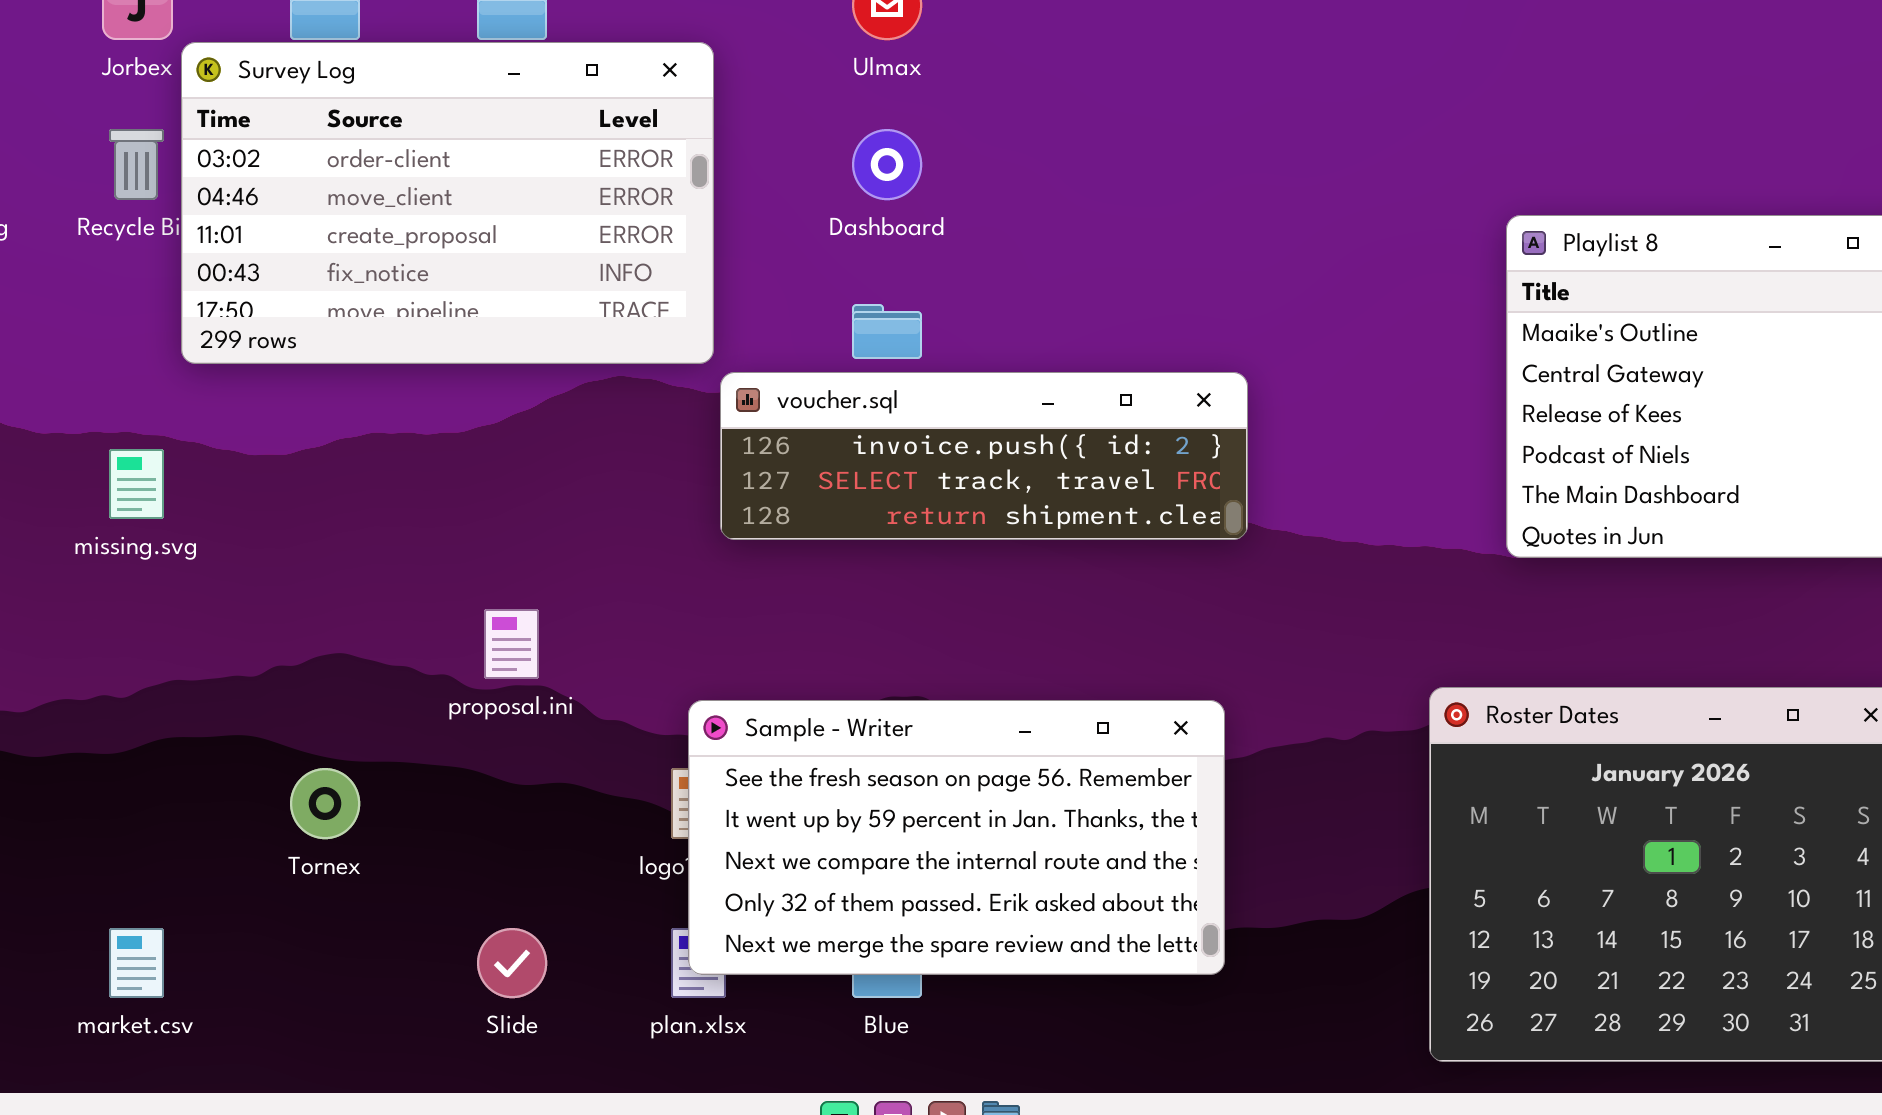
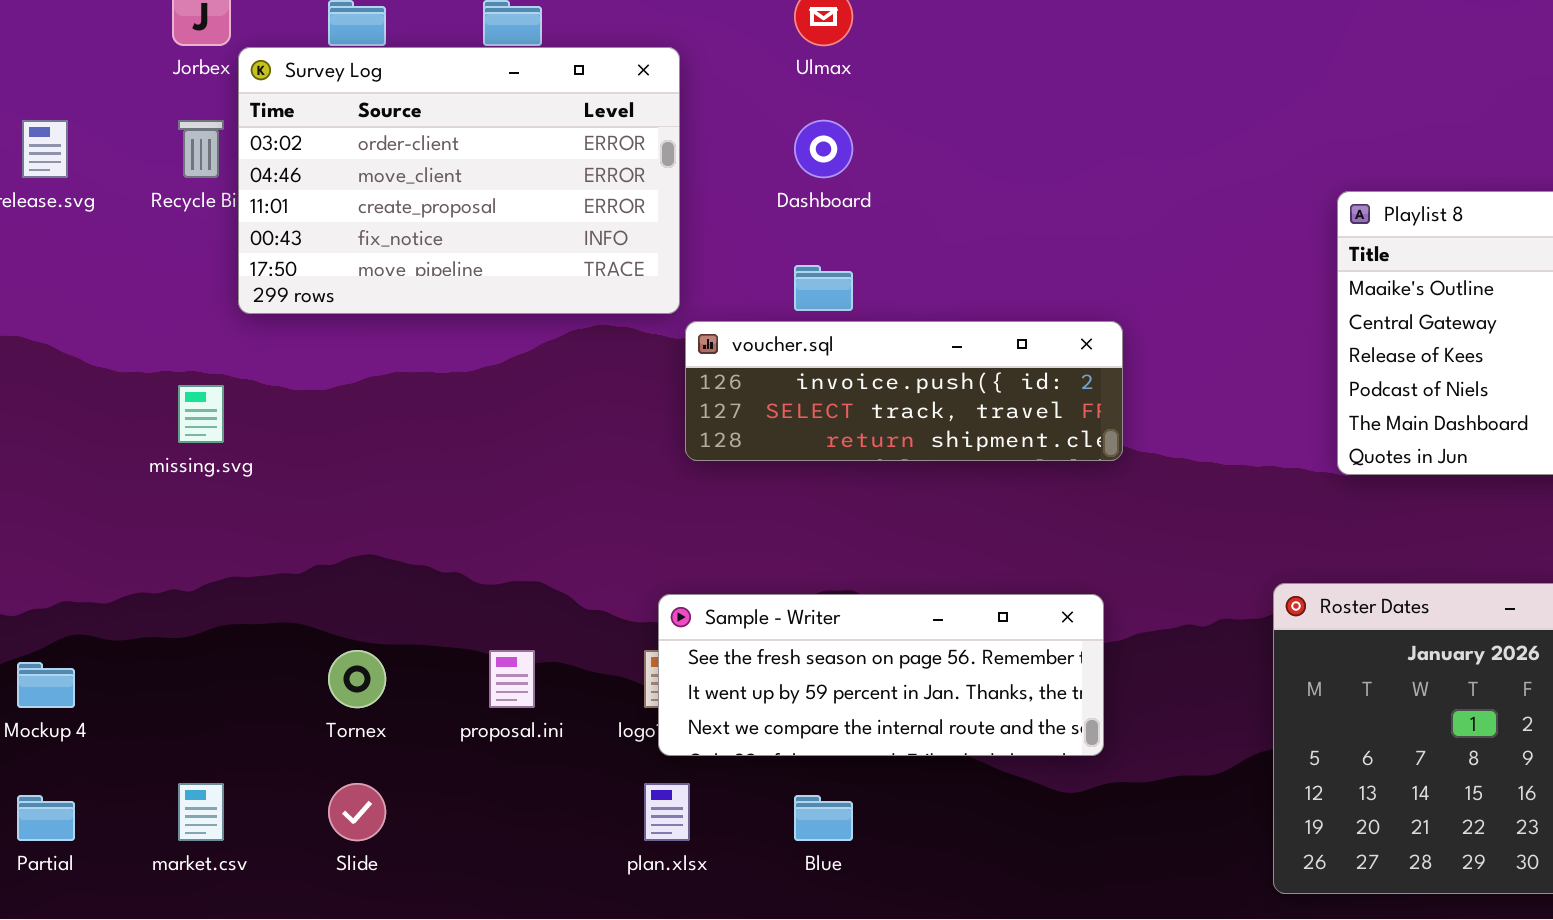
proposal.ini: [484,609,539,679] -> [489,650,535,708], moved
Sample - Writer: [688,700,1225,975] -> [658,594,1104,756], resized
Slide: [477,928,547,998] -> [328,783,386,841], moved

